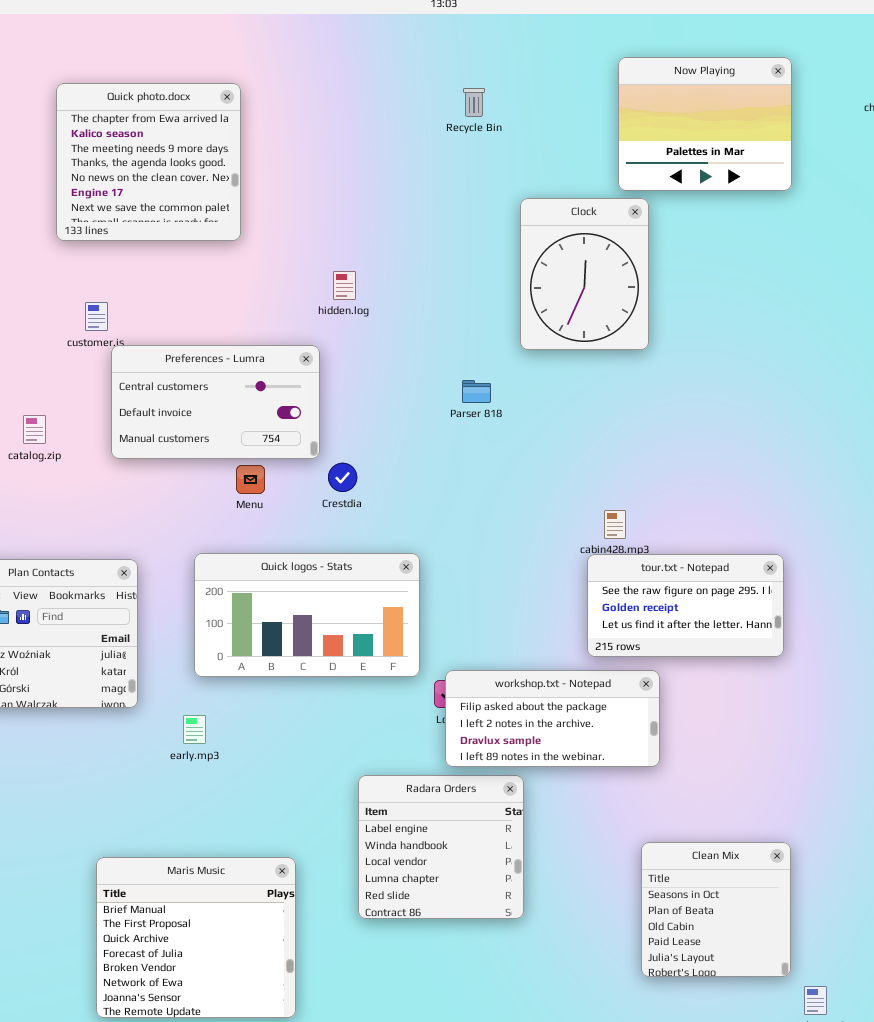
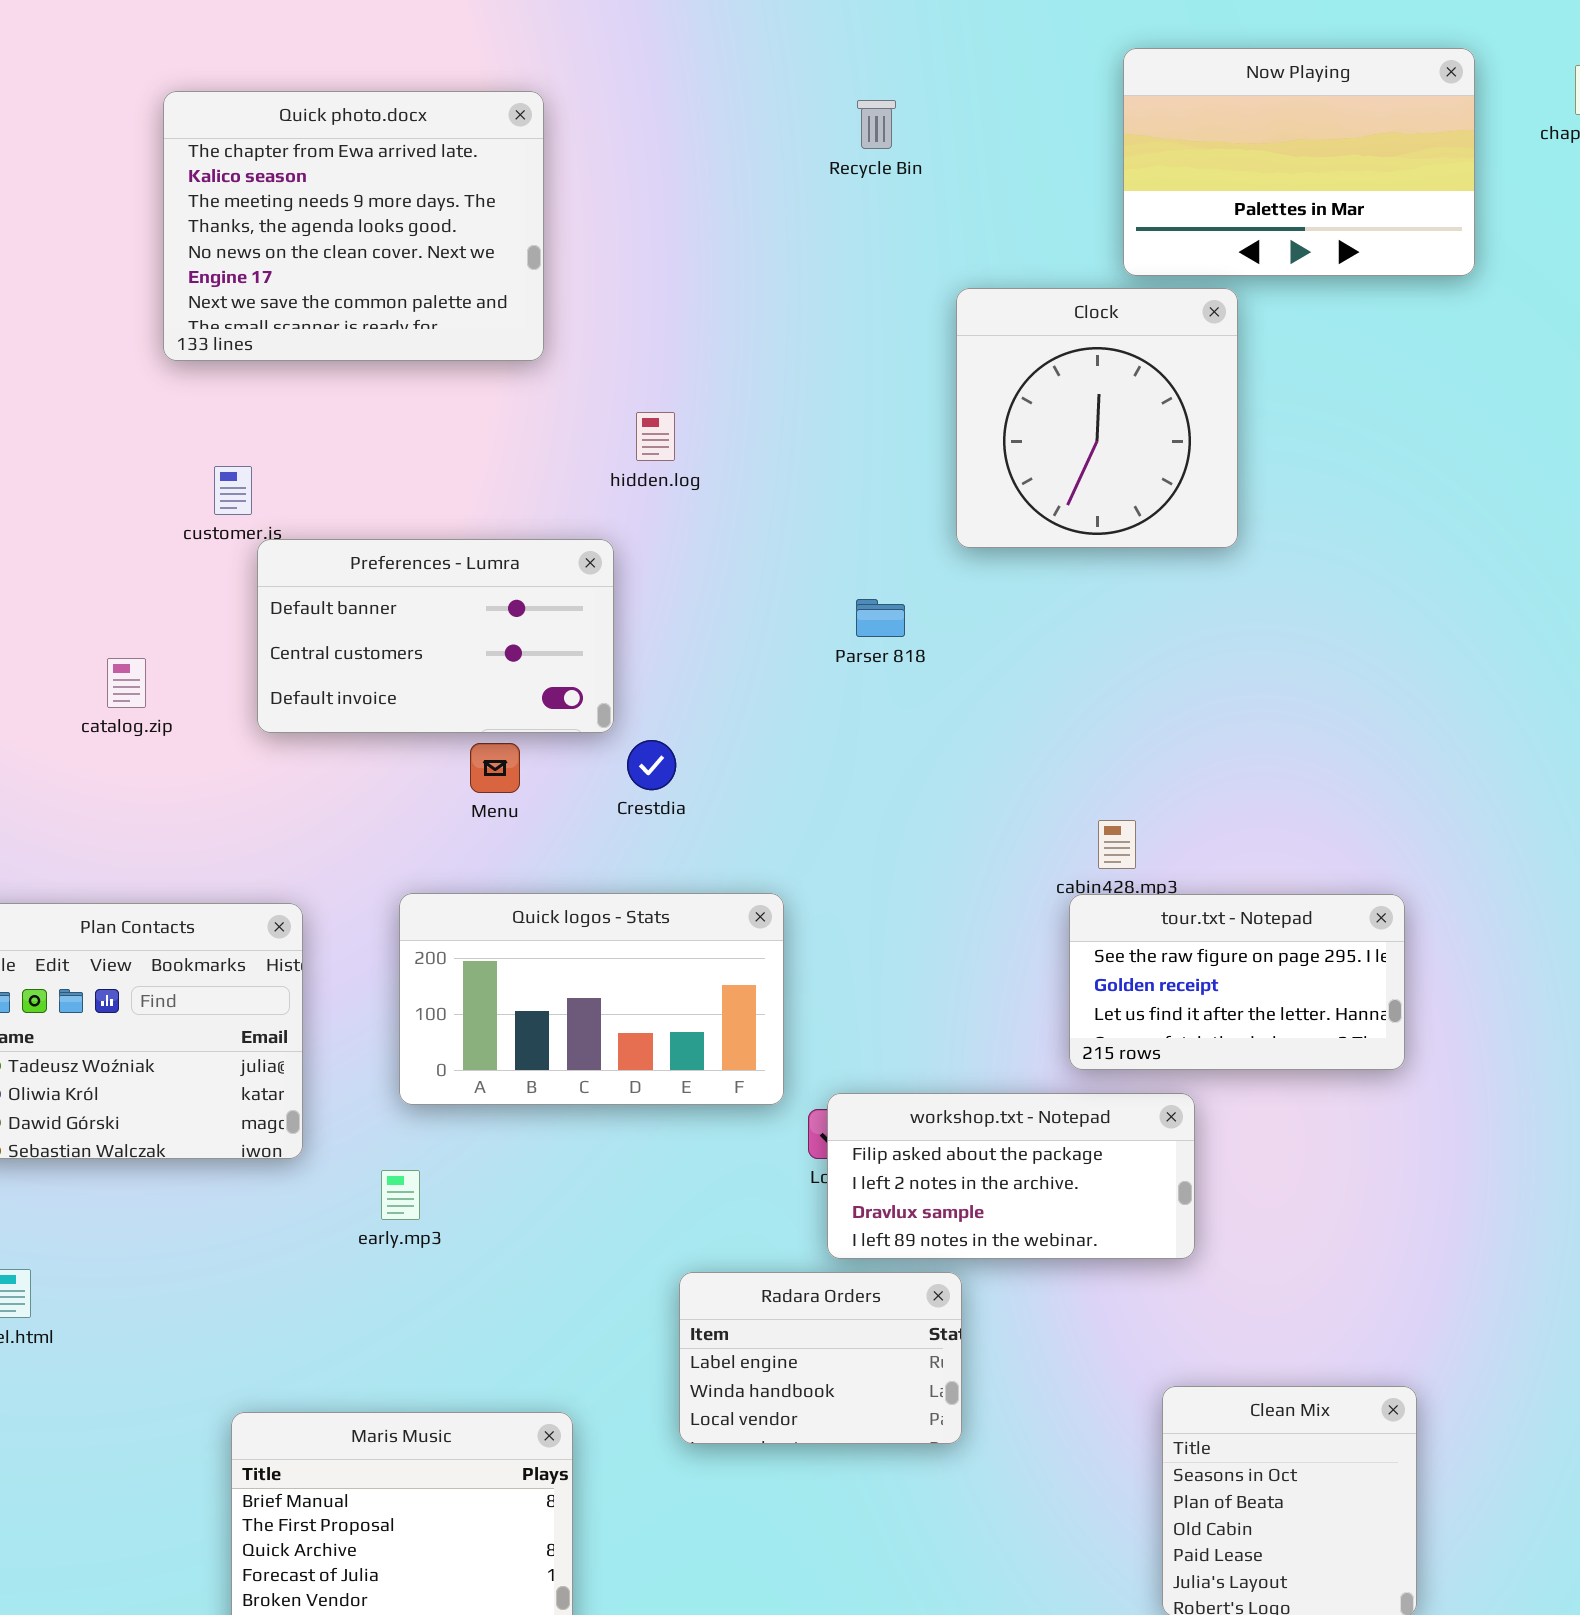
Now Playing: [618,57,792,191] -> [1123,48,1475,276], resized
Quick photo.docx: [56,83,241,241] -> [163,91,544,361], resized
Clock: [520,198,649,350] -> [956,288,1238,548], resized
Preferences - Lumra: [111,345,320,459] -> [257,539,614,733], scrolled up 1 row
Radara Orders: [358,775,524,919] -> [679,1272,962,1444], resized

